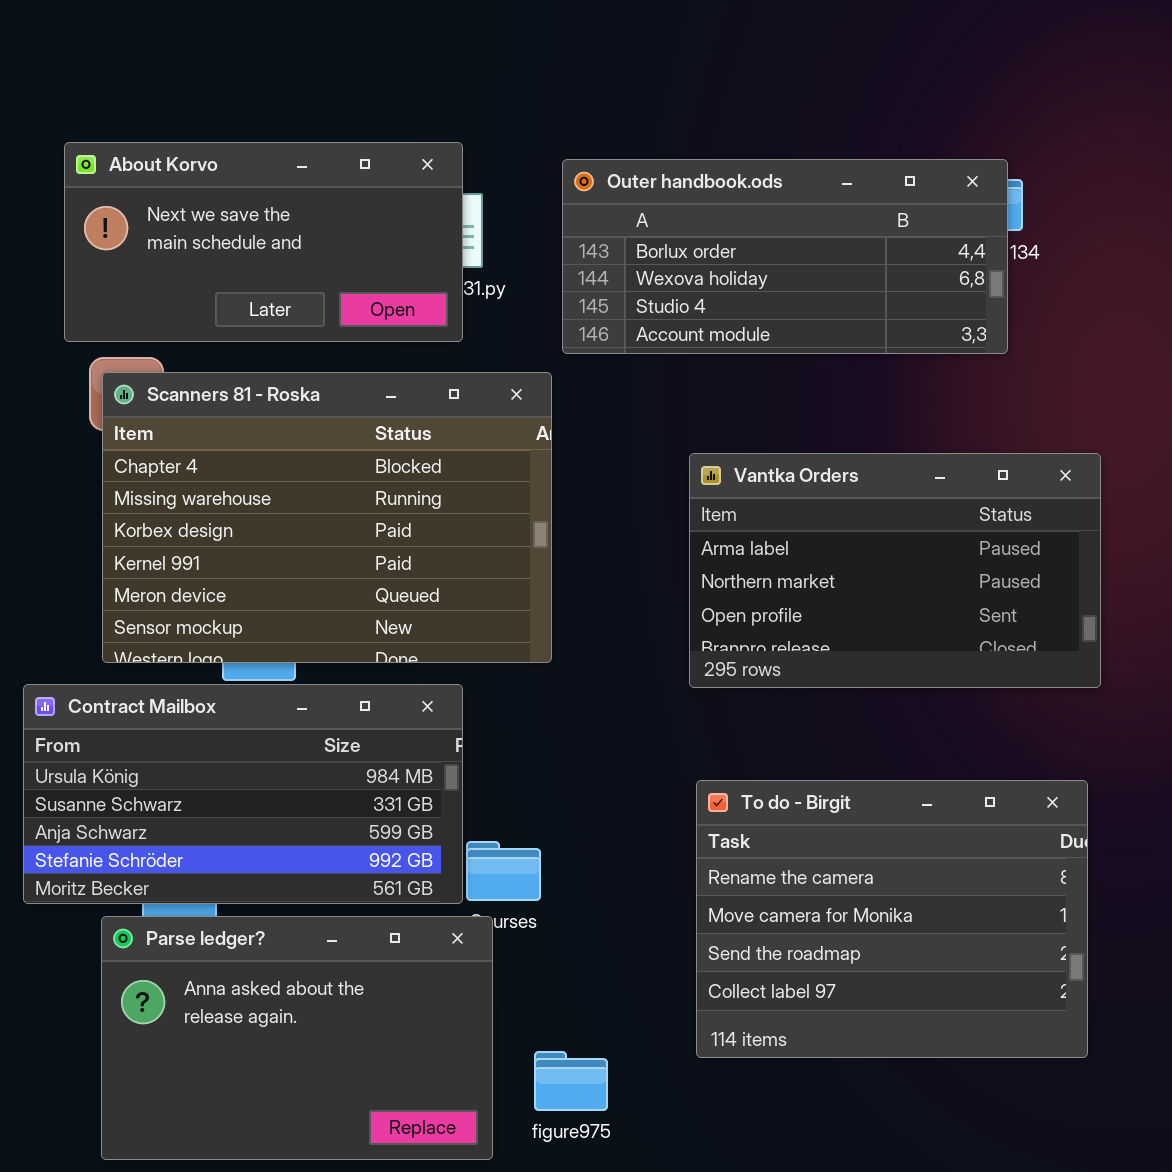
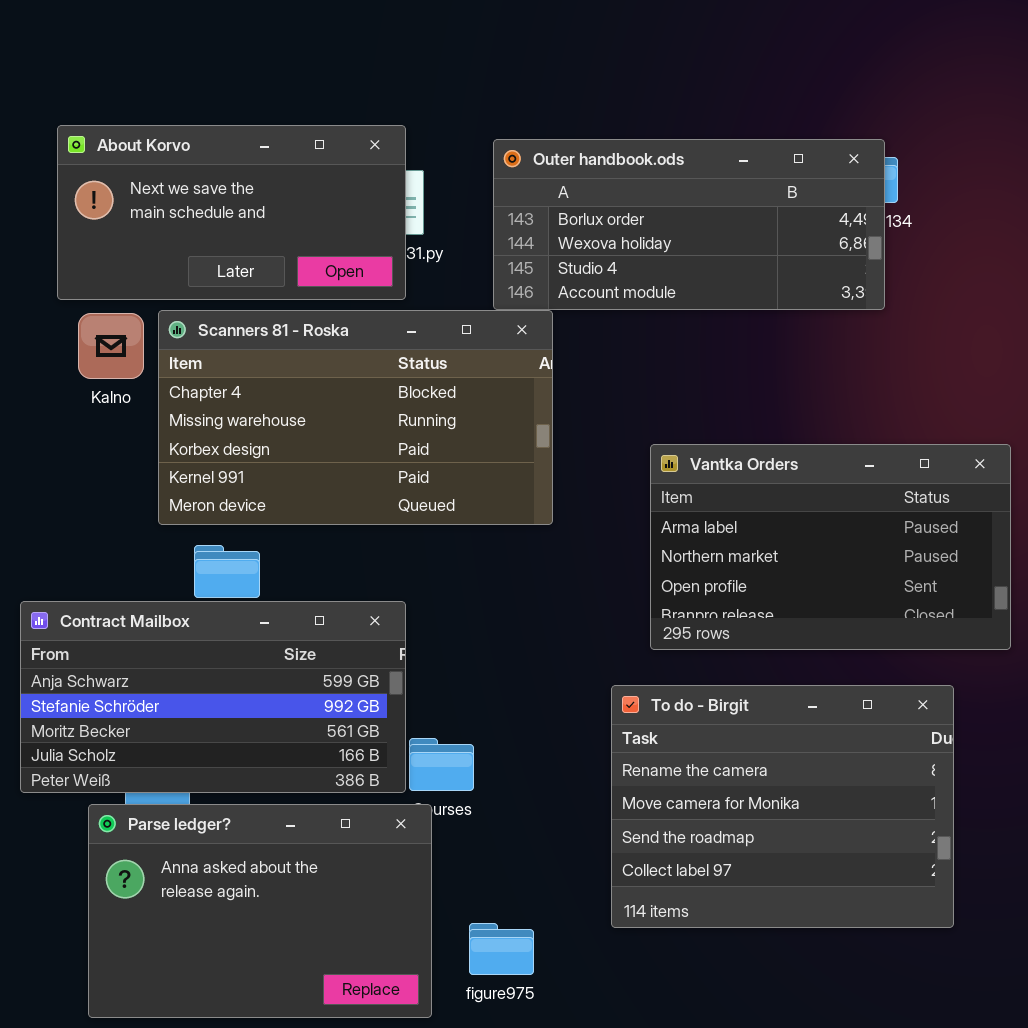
Scanners 81 - Roska: [102,372,552,663] -> [158,310,553,525], moved, resized
Vantka Orders: [689,453,1101,688] -> [650,444,1011,650], moved
Contract Mailbox: [23,684,463,904] -> [20,601,406,793], scrolled down 2 rows

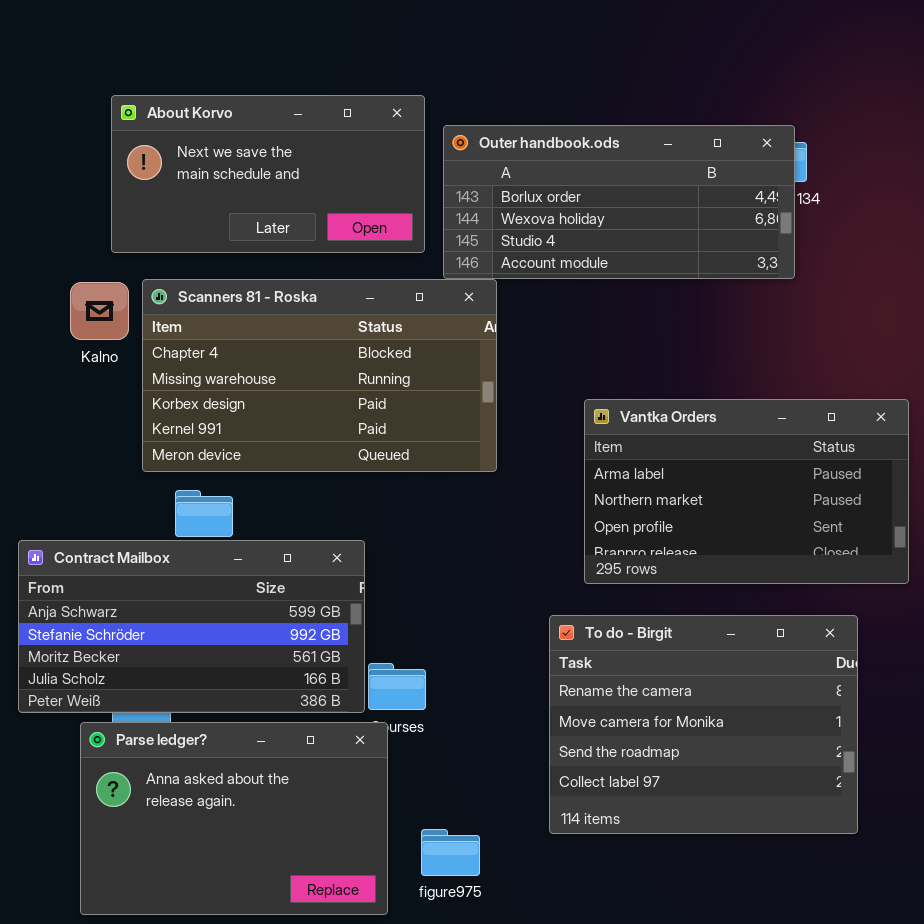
About Korvo: [57,125,406,300] -> [111,95,425,253], moved

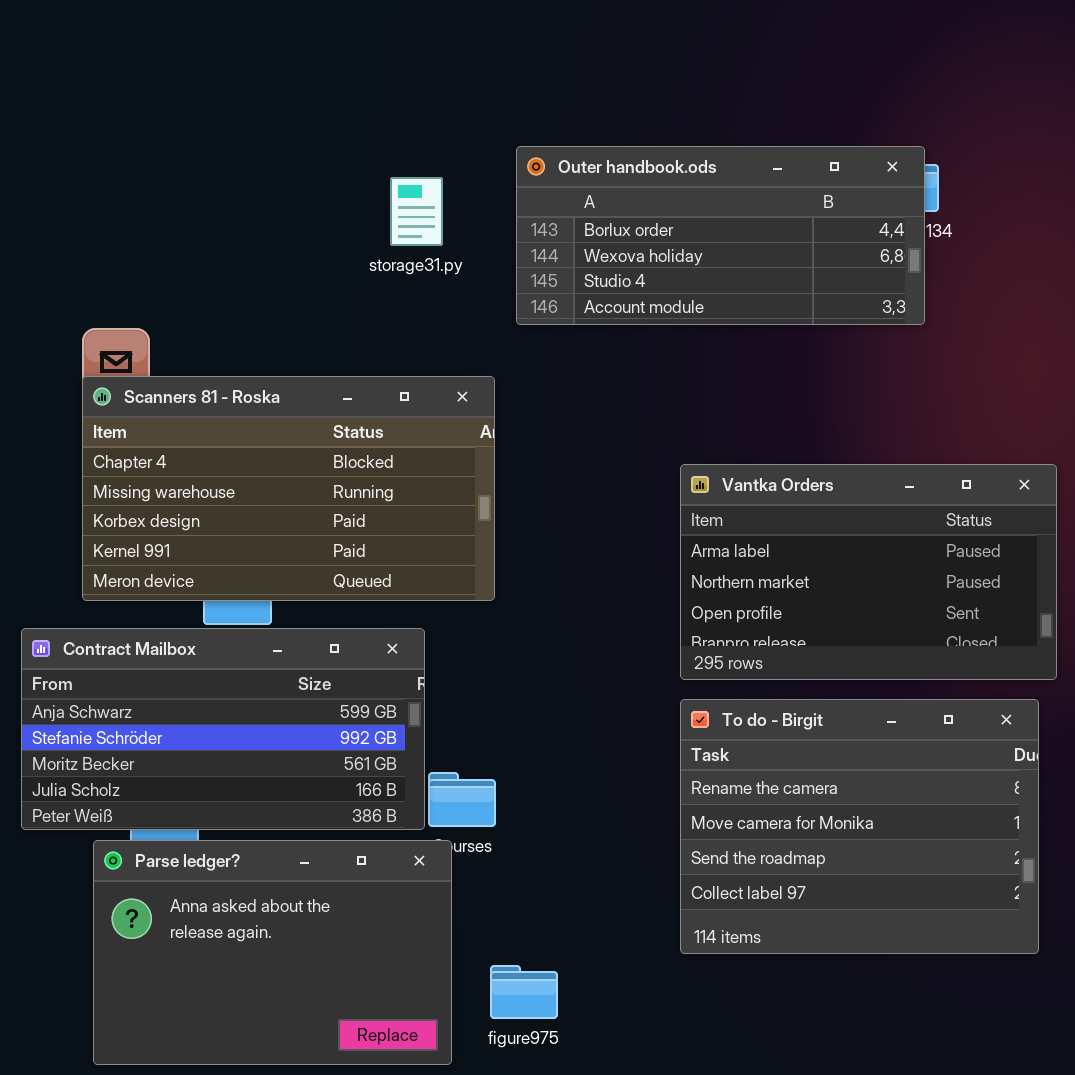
About Korvo: [111,95,425,253] -> none, closed
Scanners 81 - Roska: [142,279,497,472] -> [82,376,495,601], moved
To do - Birgit: [549,615,858,834] -> [680,699,1039,954], moved

